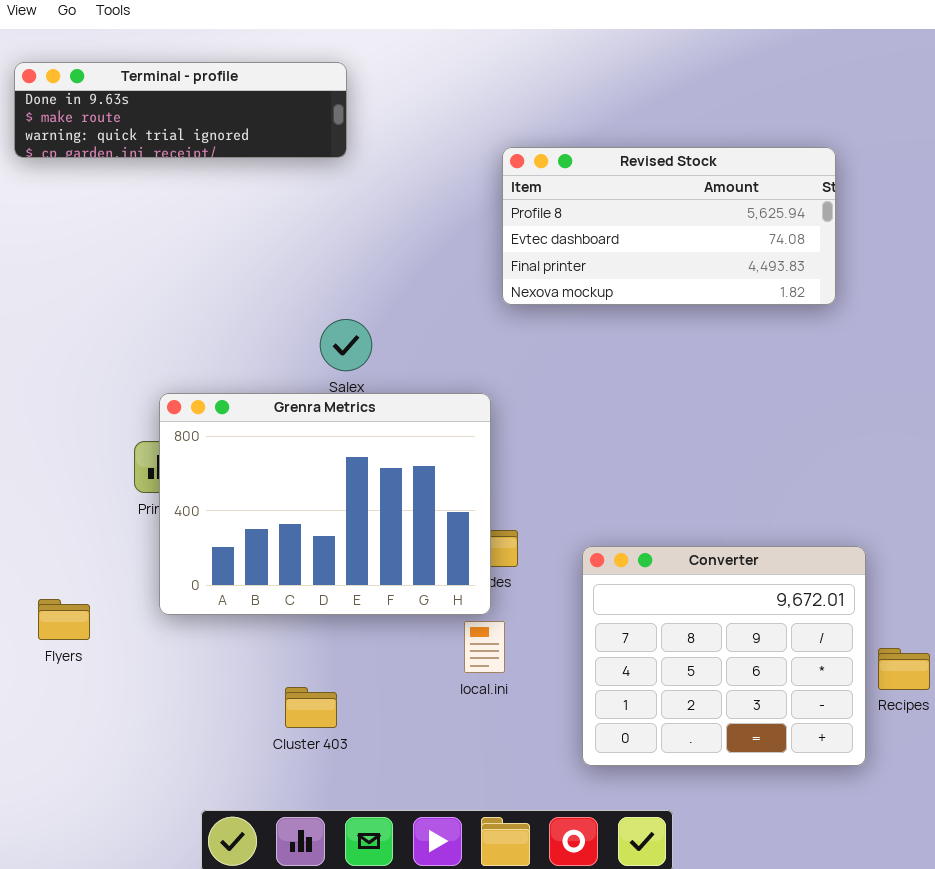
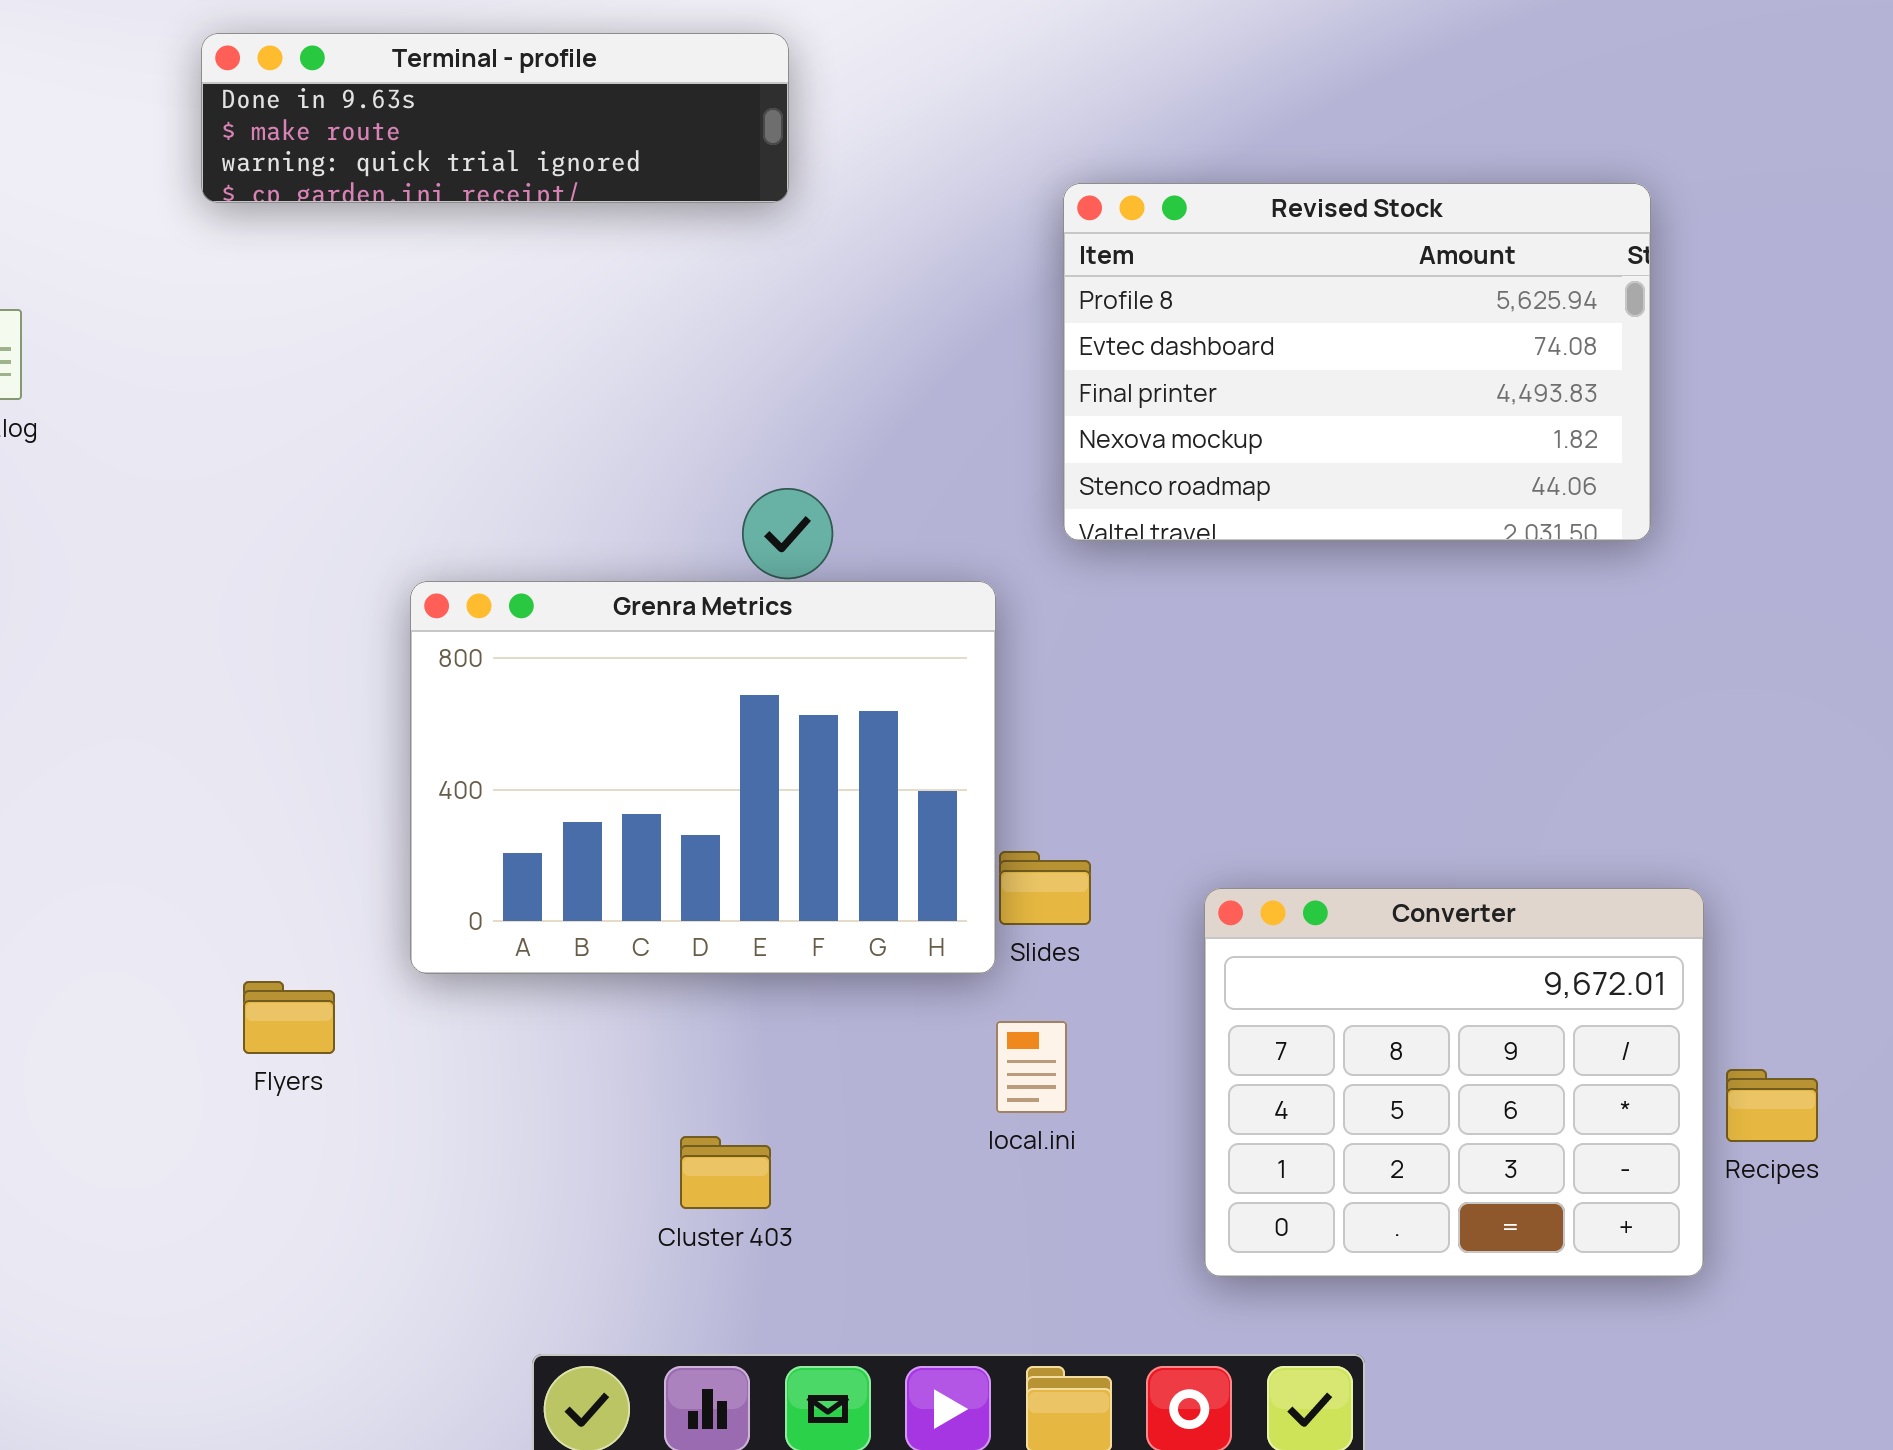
Revised Stock: [502,147,836,305] -> [1063,183,1651,541], resized
Grenra Metrics: [159,393,491,615] -> [410,581,996,974], moved

